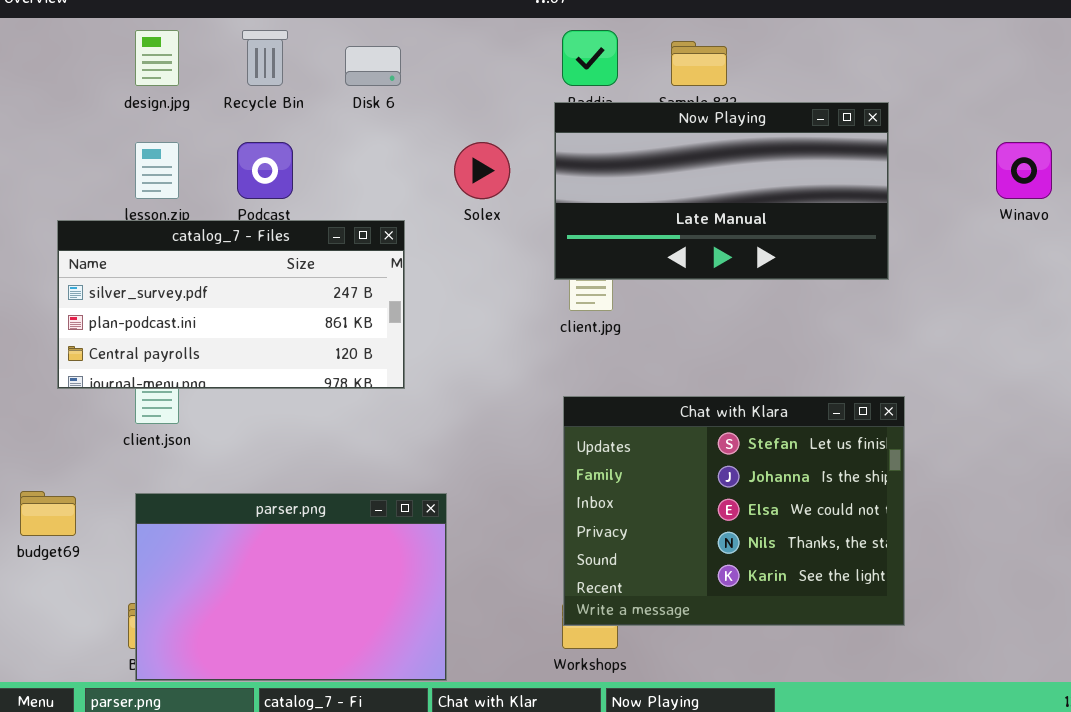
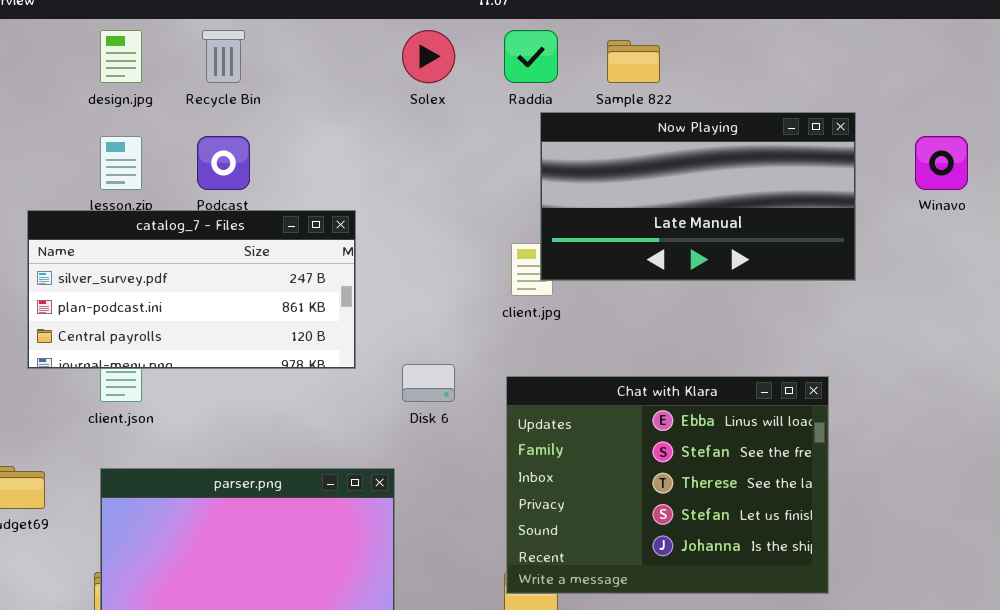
Disk 6: [345,46,401,86] -> [402,364,455,402], moved
Now Playing: [554,102,889,280] -> [540,112,856,281], moved
Solex: [454,142,510,199] -> [402,30,455,83], moved
Chat with Klara: [563,396,905,626] -> [506,376,829,594], scrolled up 3 rows

